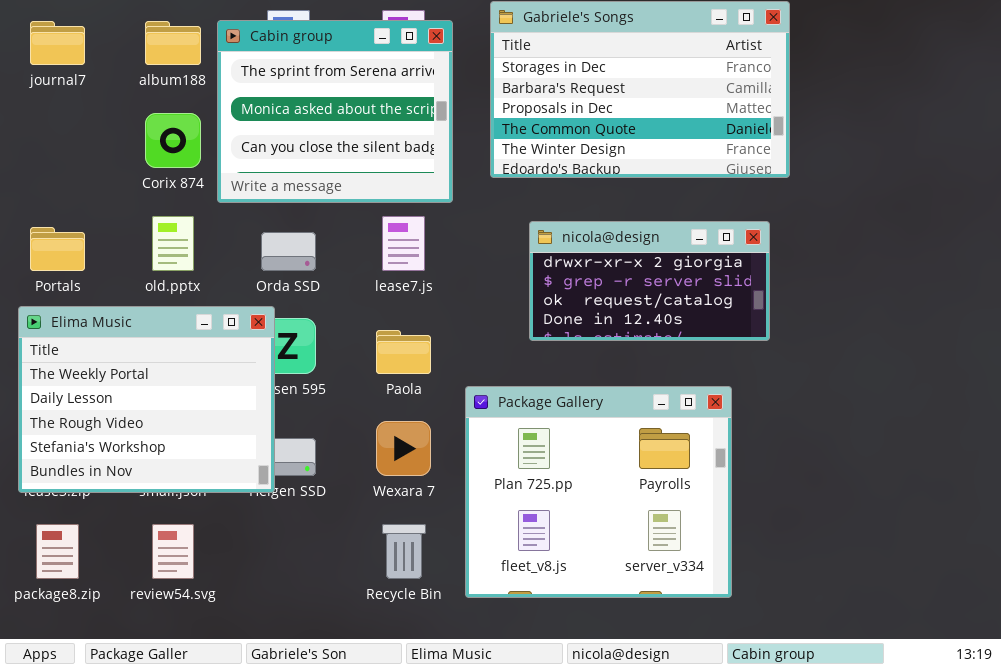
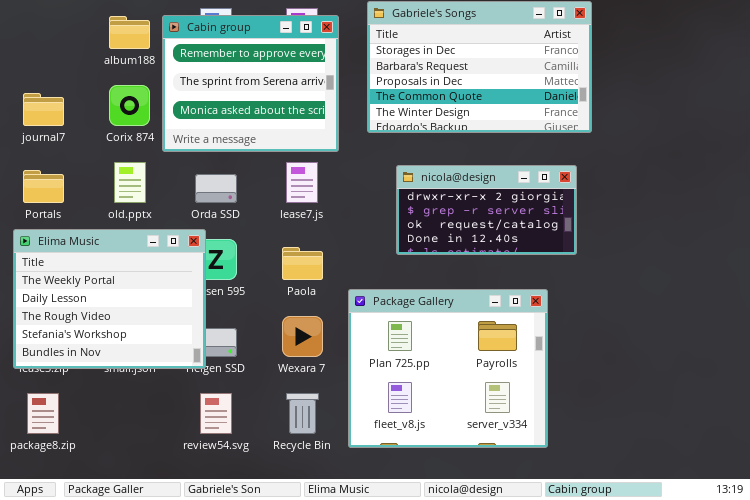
Cabin group: [217,20,453,203] -> [162,15,339,152], scrolled up 1 row
journal7: [30,21,85,65] -> [23,93,64,126], moved
review54.svg: [152,524,194,579] -> [200,393,232,434], moved

